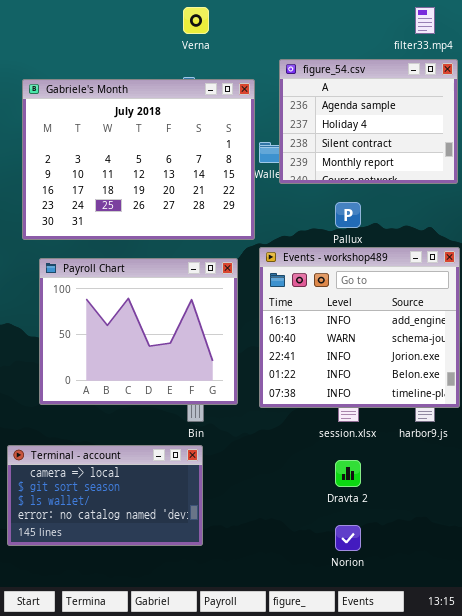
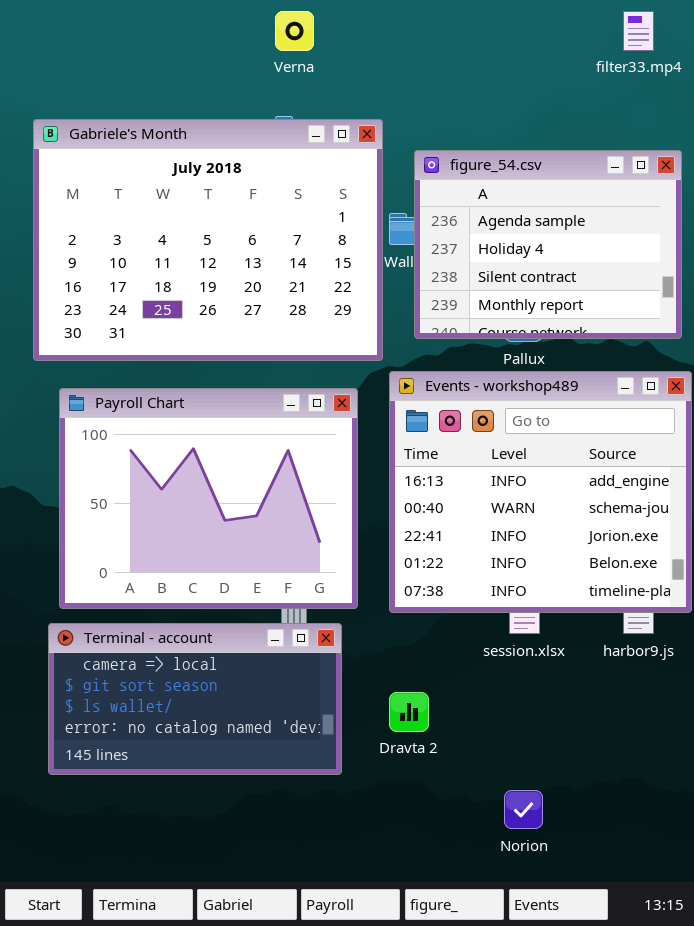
figure_54.csv: [279,59,458,184] -> [414,150,682,339], moved
Terminal - account: [7,445,203,546] -> [48,623,342,775], moved
Dravta 2: [335,460,361,487] -> [389,692,429,732], moved

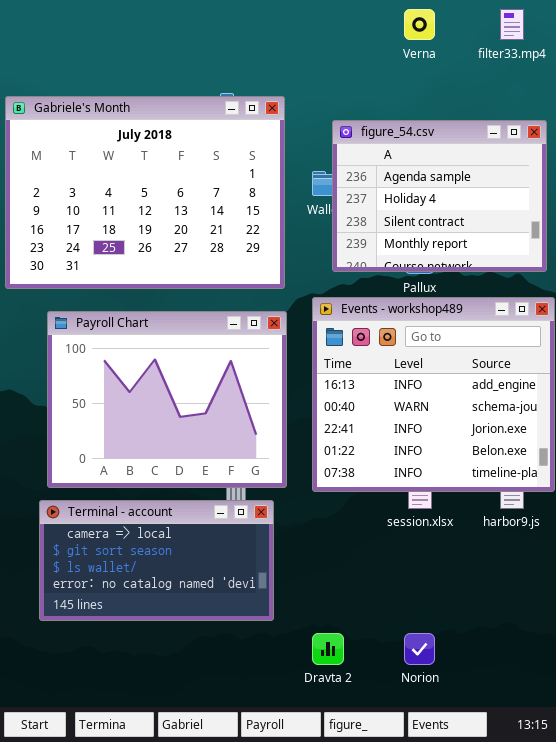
Verna: [275,11,314,51] -> [404,9,435,40], moved
Gabriele's Month: [33,119,383,361] -> [5,96,285,289], moved
Dravta 2: [389,692,429,732] -> [312,633,344,665], moved

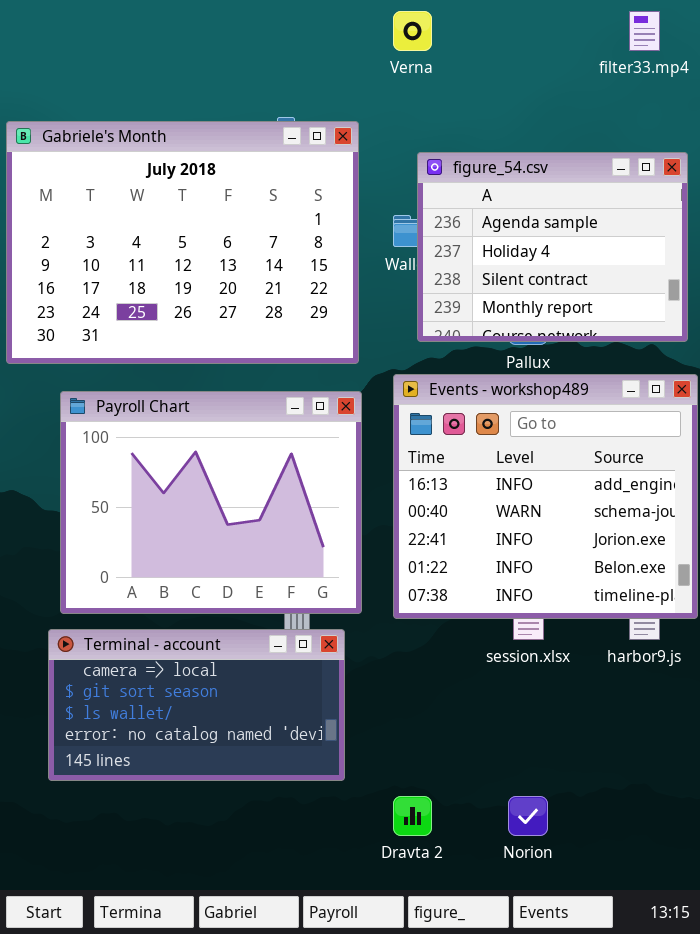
Verna: [404,9,435,40] -> [393,11,432,51], moved

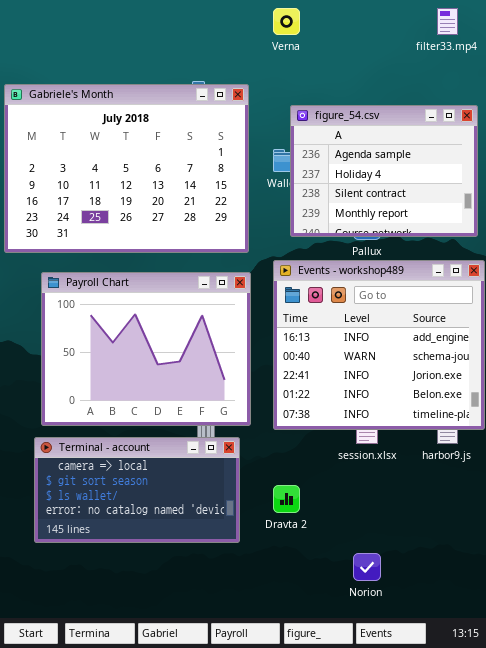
Dravta 2: [393,796,432,836] -> [273,485,300,513], moved

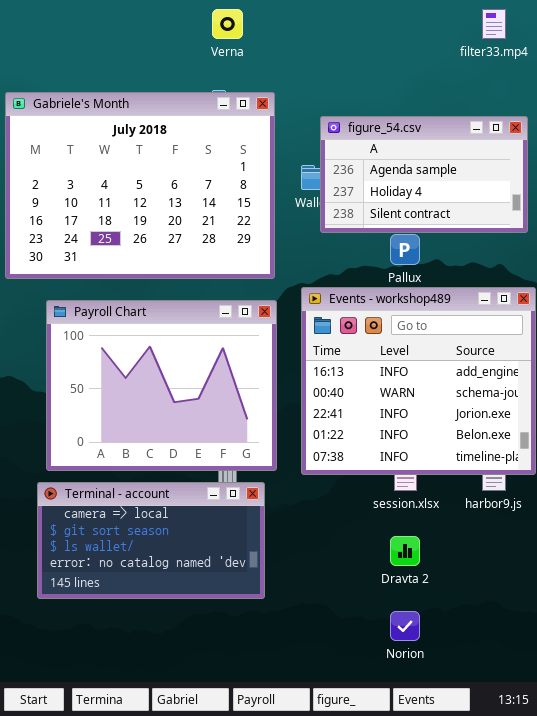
Verna: [273,8,300,35] -> [212,9,243,39], moved
figure_54.csv: [290,105,478,237] -> [320,116,528,233], resized
Dravta 2: [273,485,300,513] -> [390,536,420,566], moved

